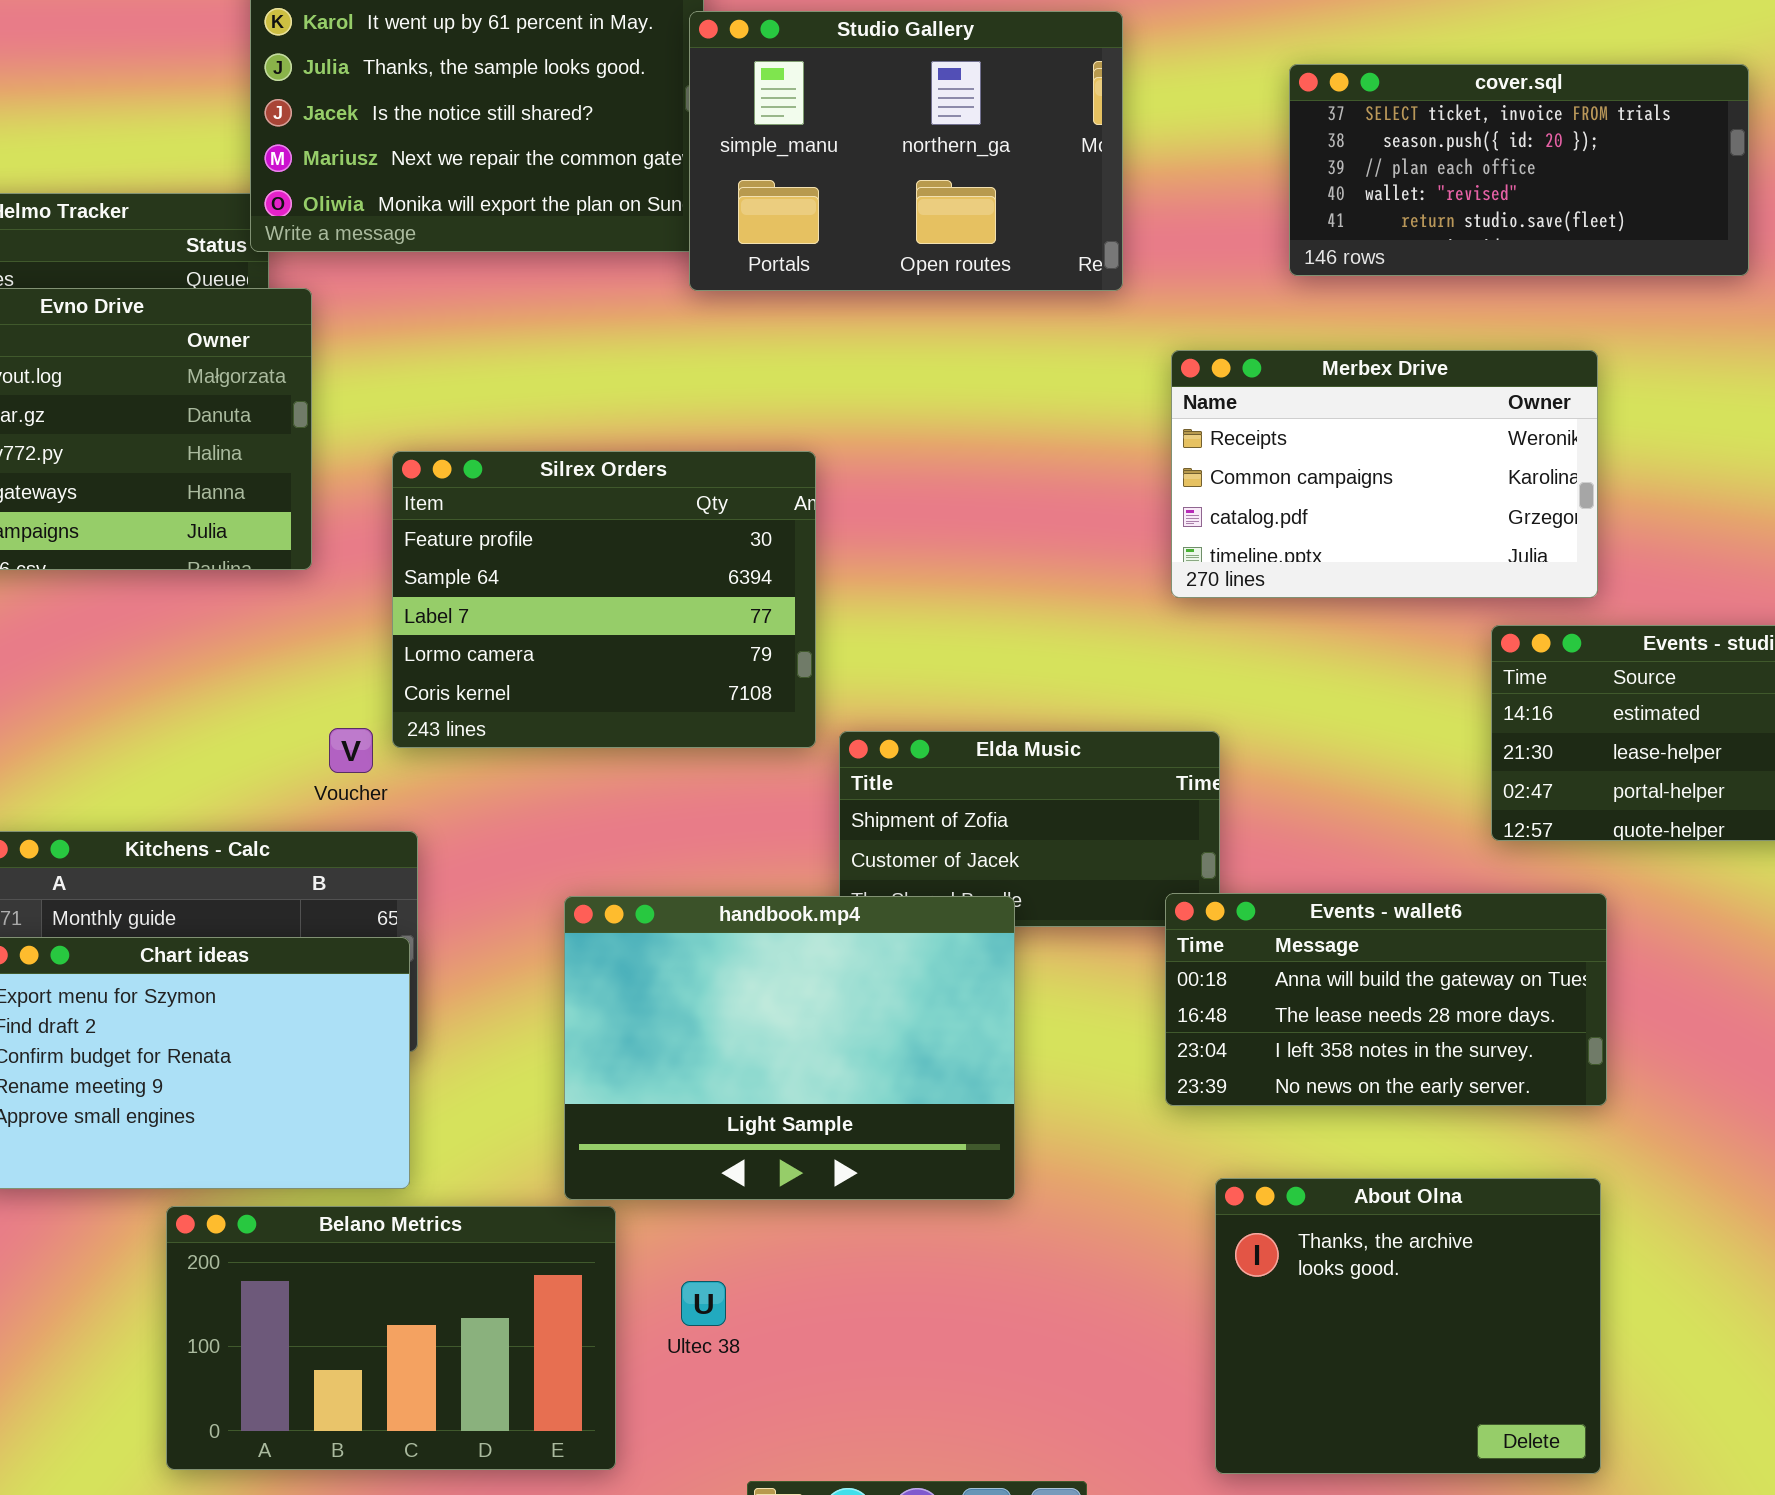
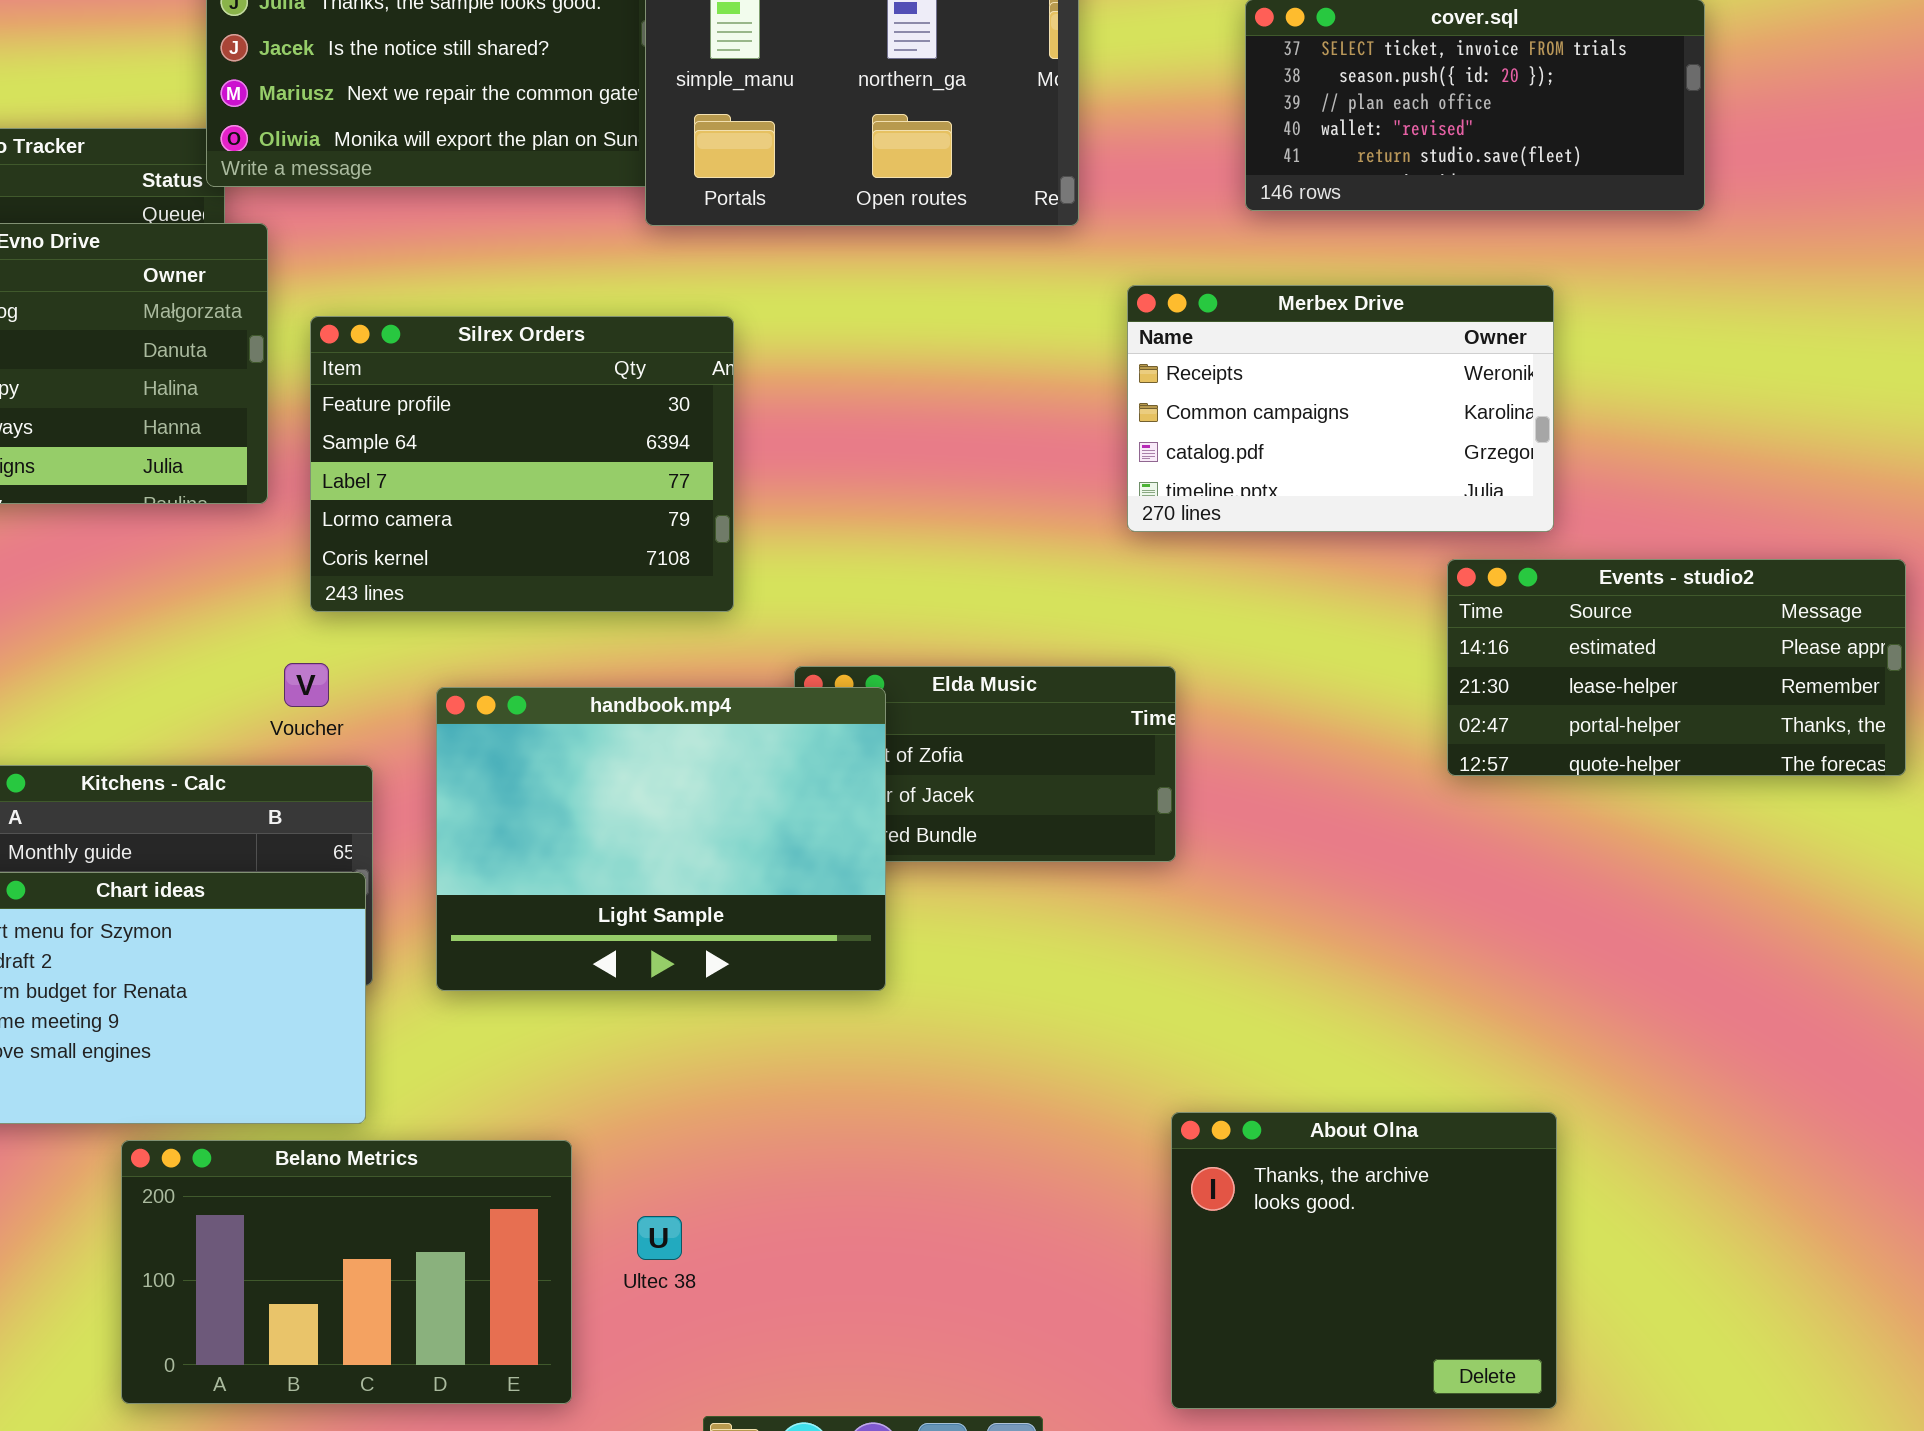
Silrex Orders: [392,451,816,748] -> [310,316,734,612], moved
Events - wallet6: [1165,893,1607,1106] -> none, closed
handbook.mp4: [564,896,1015,1200] -> [436,687,886,991], moved

